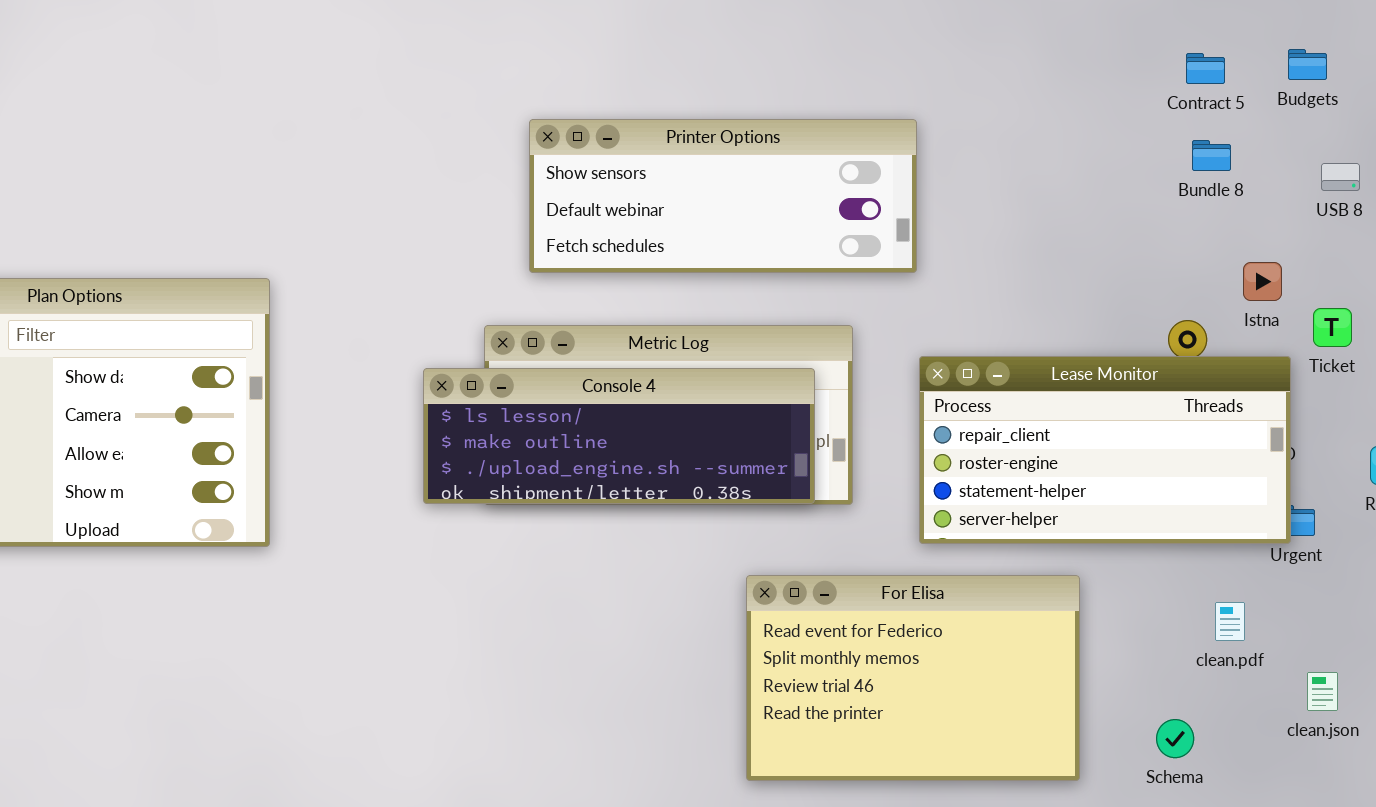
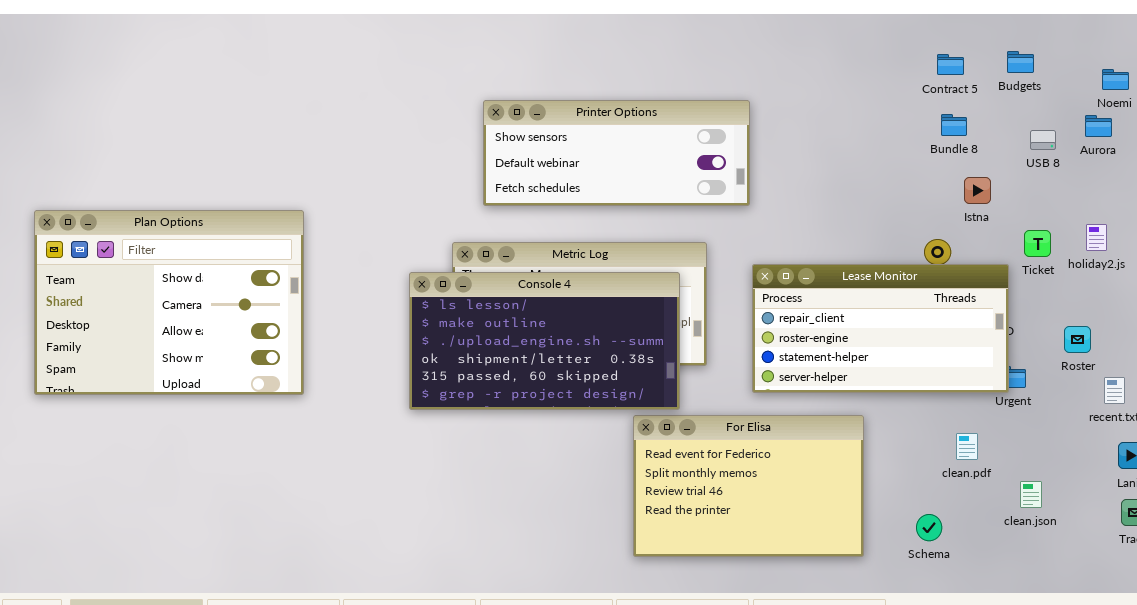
Istna: [1243,262,1282,301] -> [964,177,991,204], moved
Console 4: [423,368,815,504] -> [409,272,680,410], resized

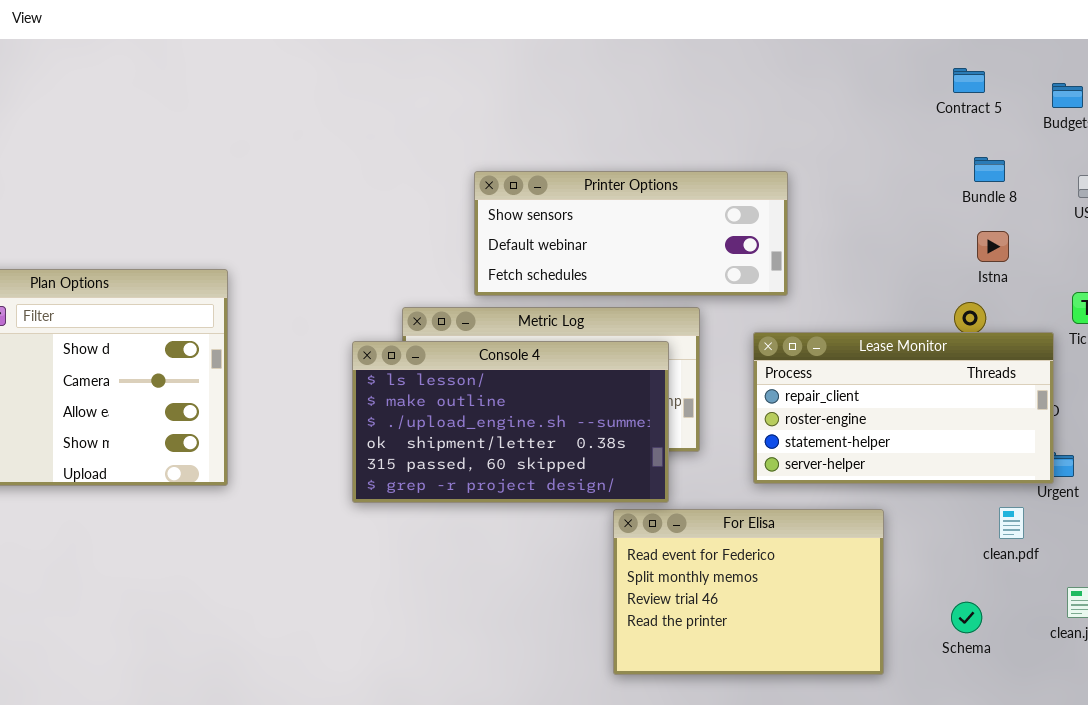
Contract 5: [937,54,964,75] -> [953,68,985,93], moved
Printer Options: [483,100,750,206] -> [474,171,788,296], moved
Istna: [964,177,991,204] -> [977,231,1009,262], moved
clean.pdf: [956,433,978,460] -> [999,507,1024,539], moved
Schema: [916,514,942,541] -> [951,602,982,633], moved

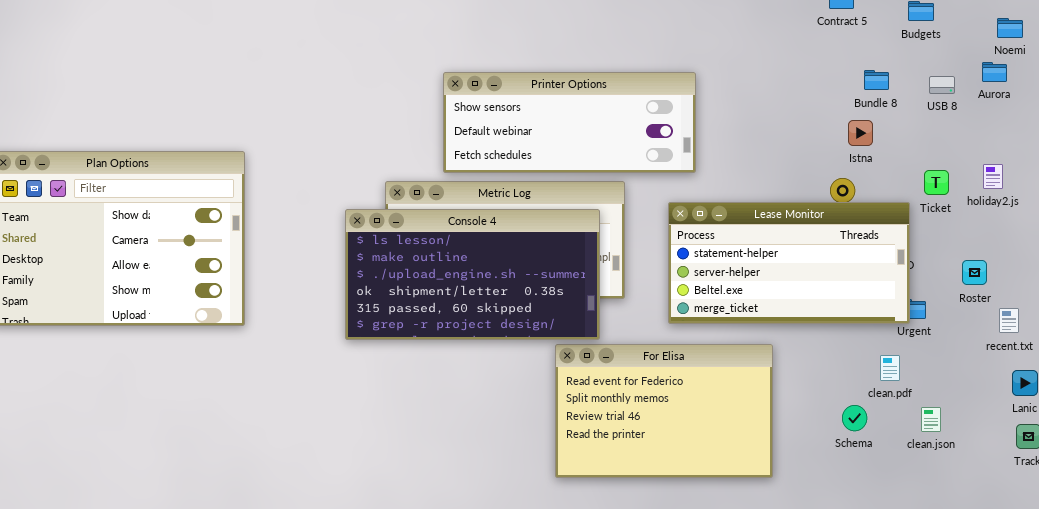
Bundle 8: [974,157,1005,182] -> [864,70,889,90], moved
Lease Monitor: [753,332,1054,484] -> [668,202,910,324], scrolled down 2 rows
clean.pdf: [999,507,1024,539] -> [880,355,900,381], moved
Schema: [951,602,982,633] -> [842,405,867,431], moved

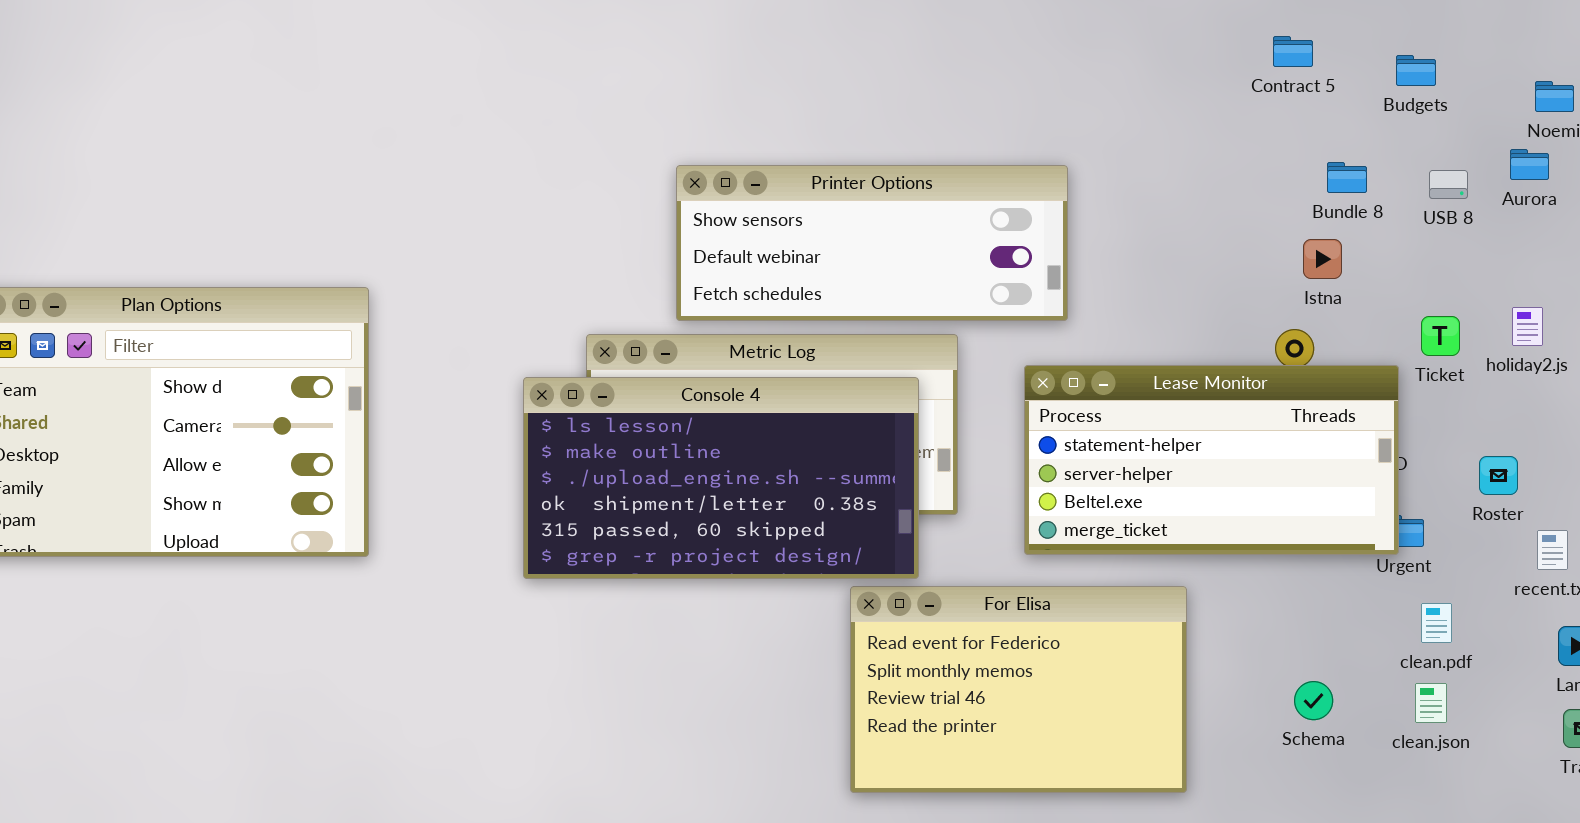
clean.pdf: [880,355,900,381] -> [1421,603,1452,643], moved

